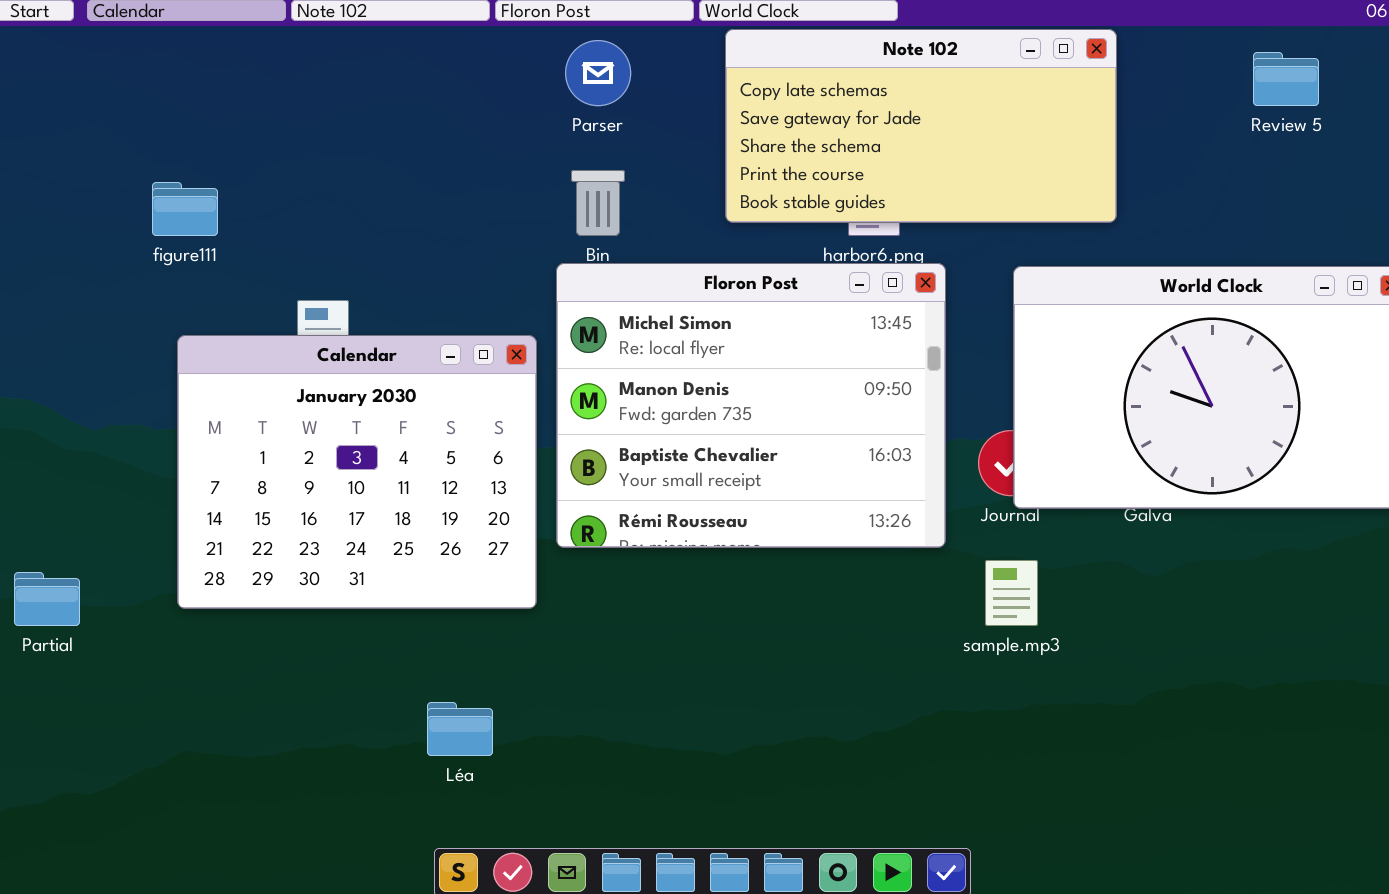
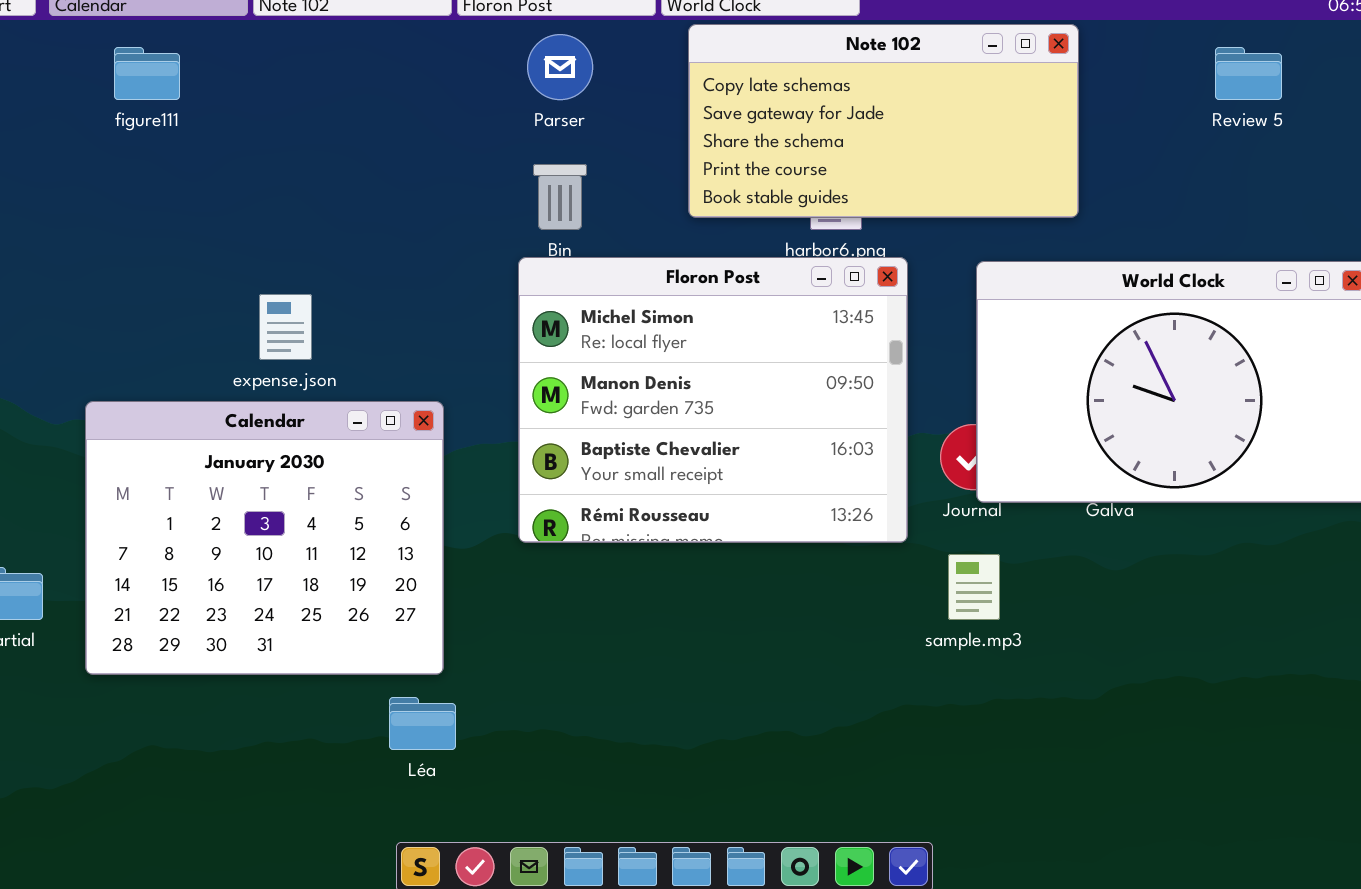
figure111: [152,182,218,236] -> [114,47,180,100], moved
Calendar: [177,335,537,609] -> [85,401,444,675], moved

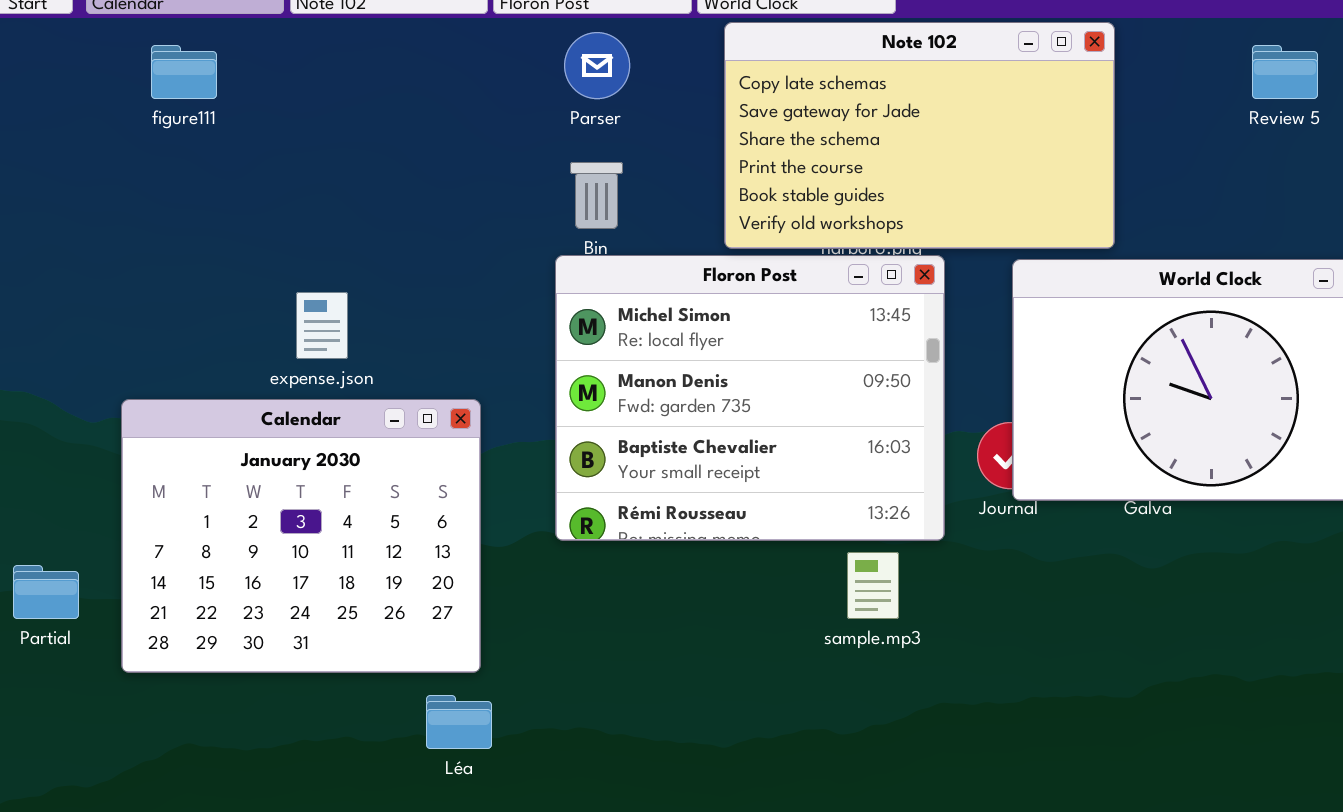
Note 102: [688,24,1079,218] -> [724,22,1115,249], resized
sample.mp3: [948,554,1000,620] -> [847,552,899,619], moved

